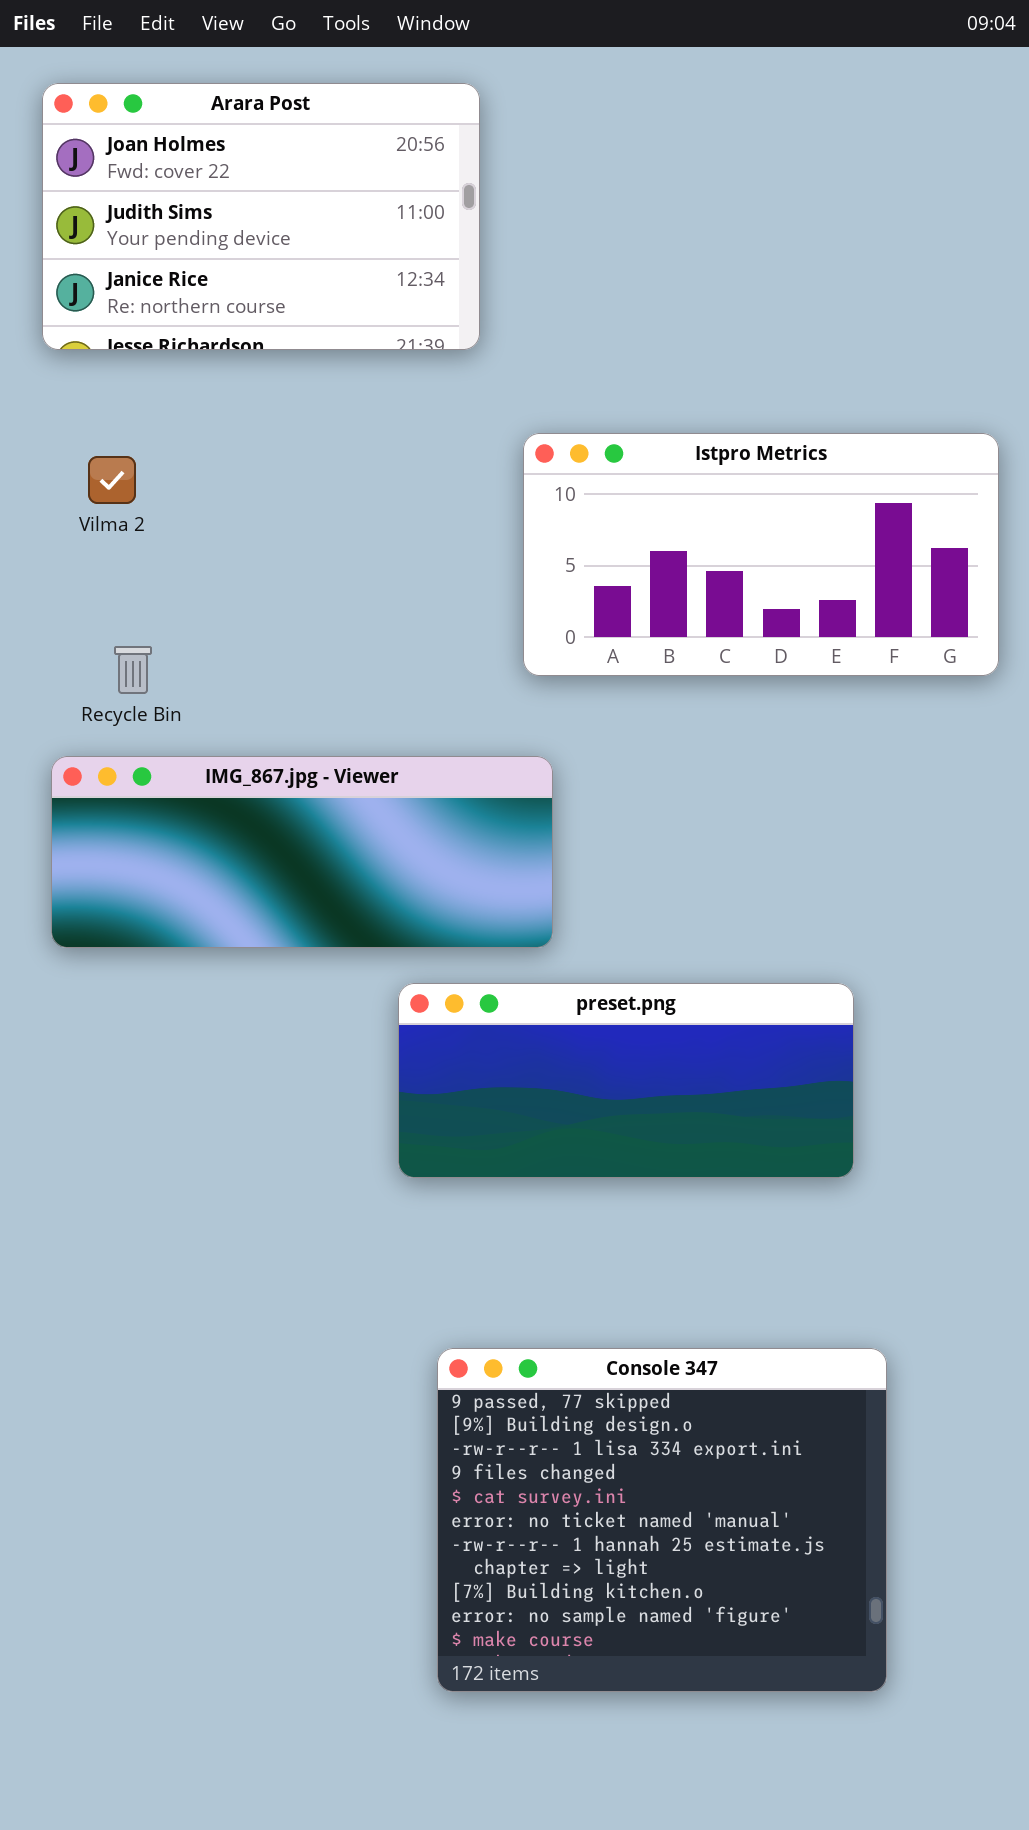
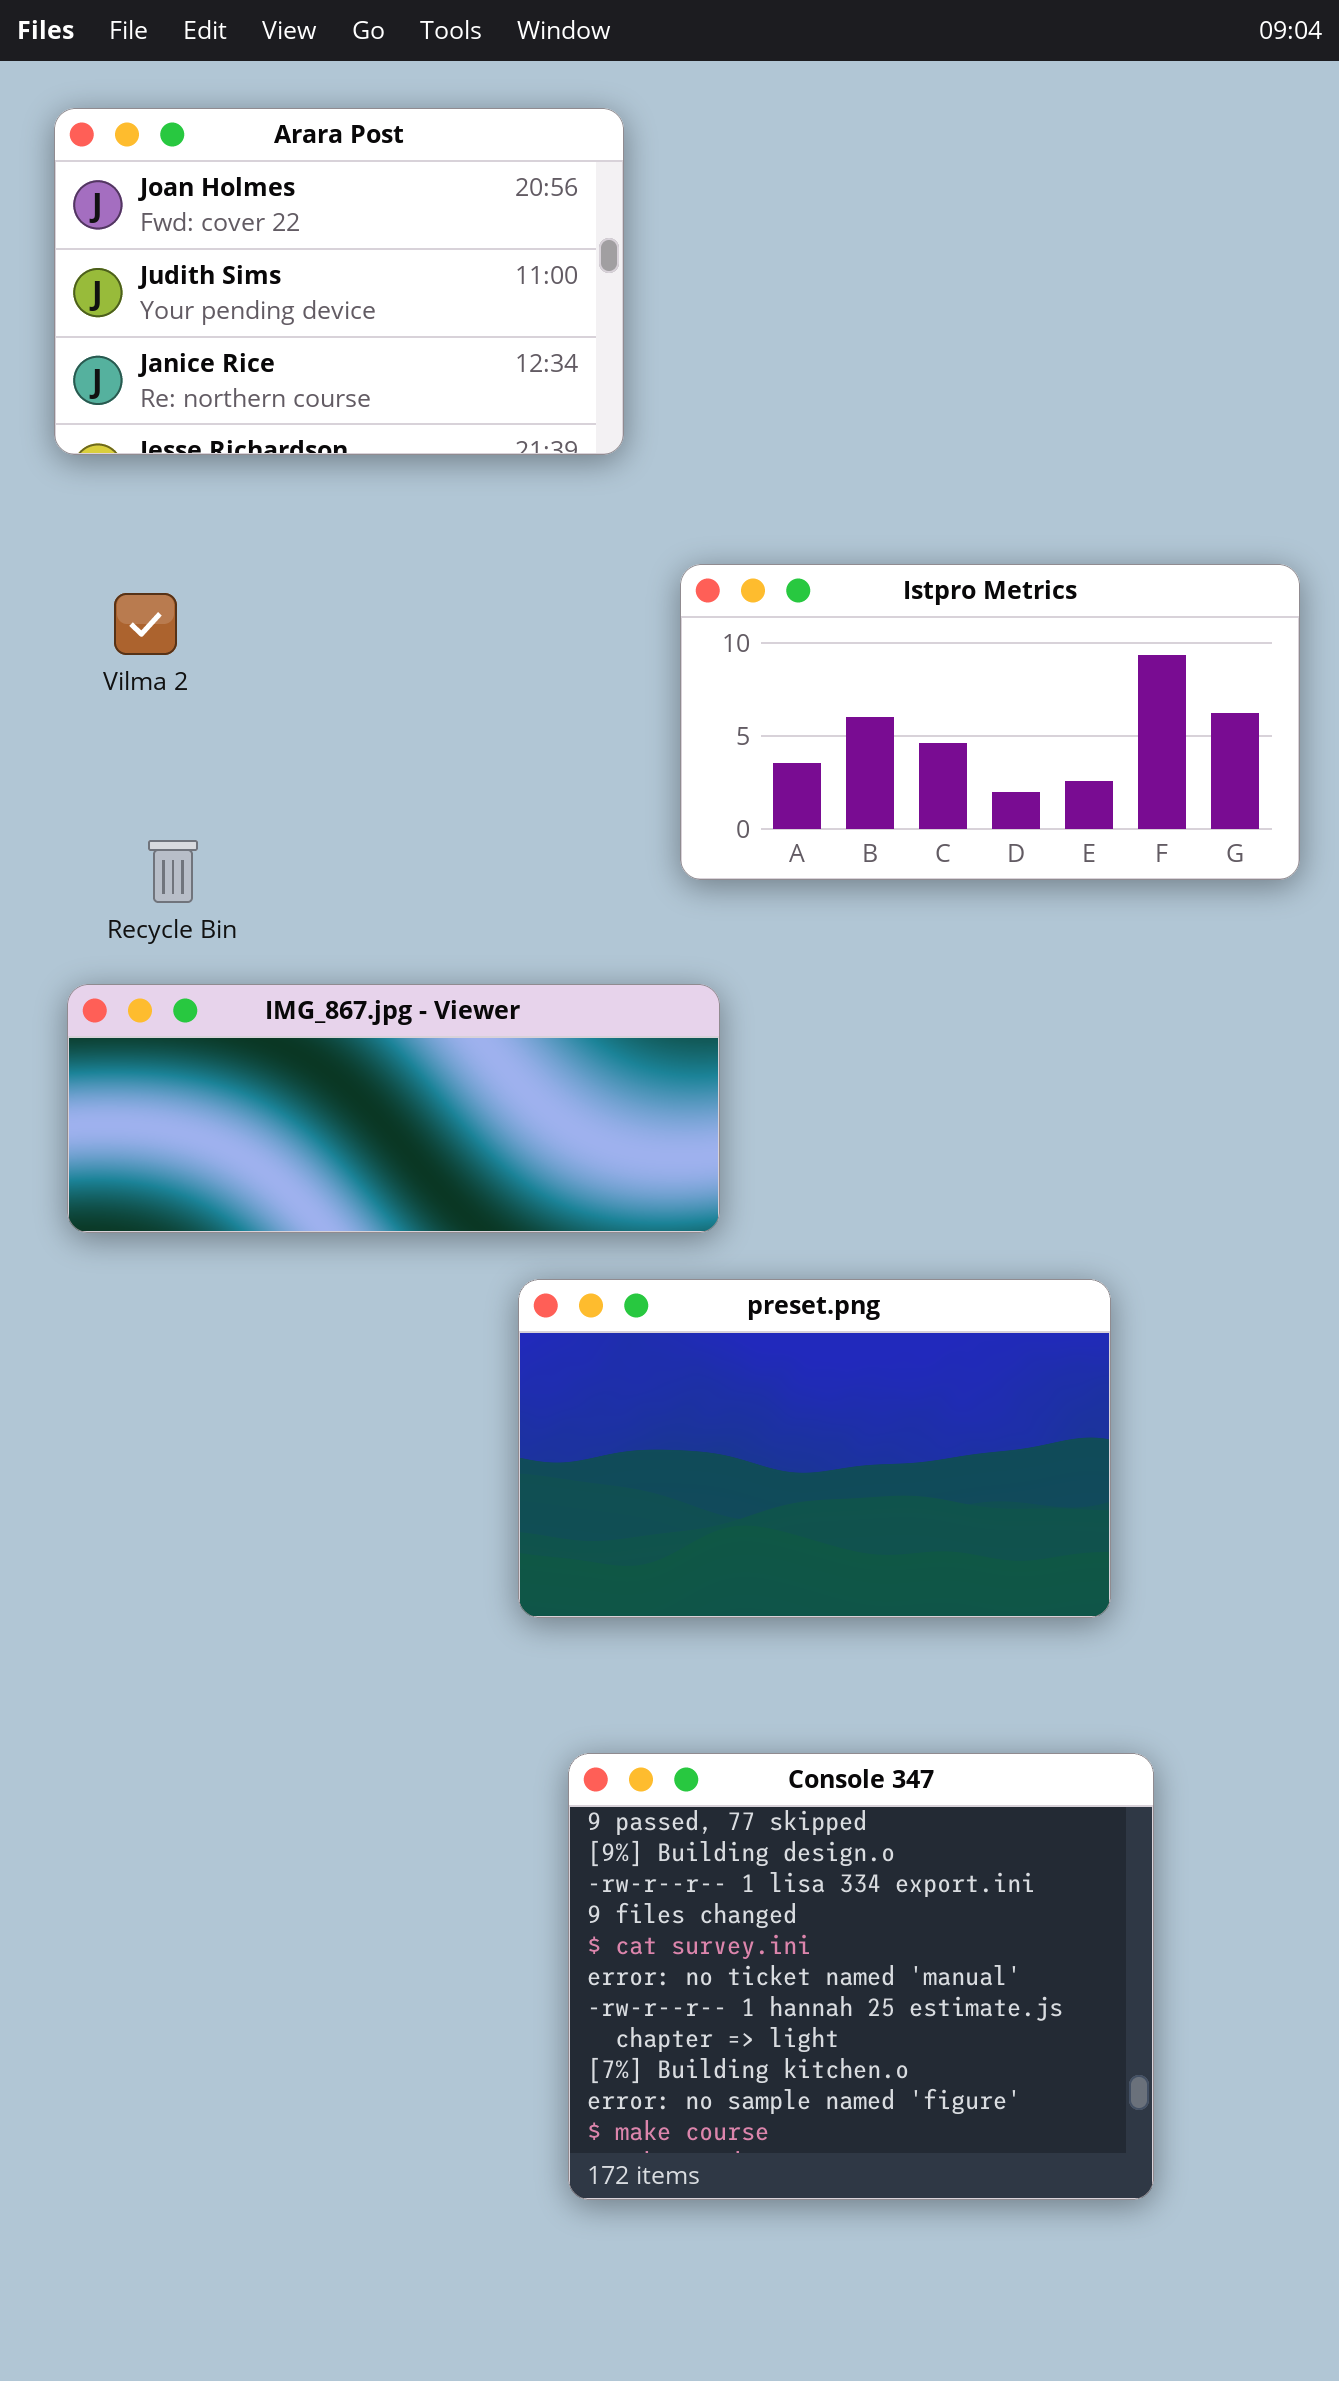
preset.png: [398,983,854,1178] -> [518,1279,1111,1618], resized

